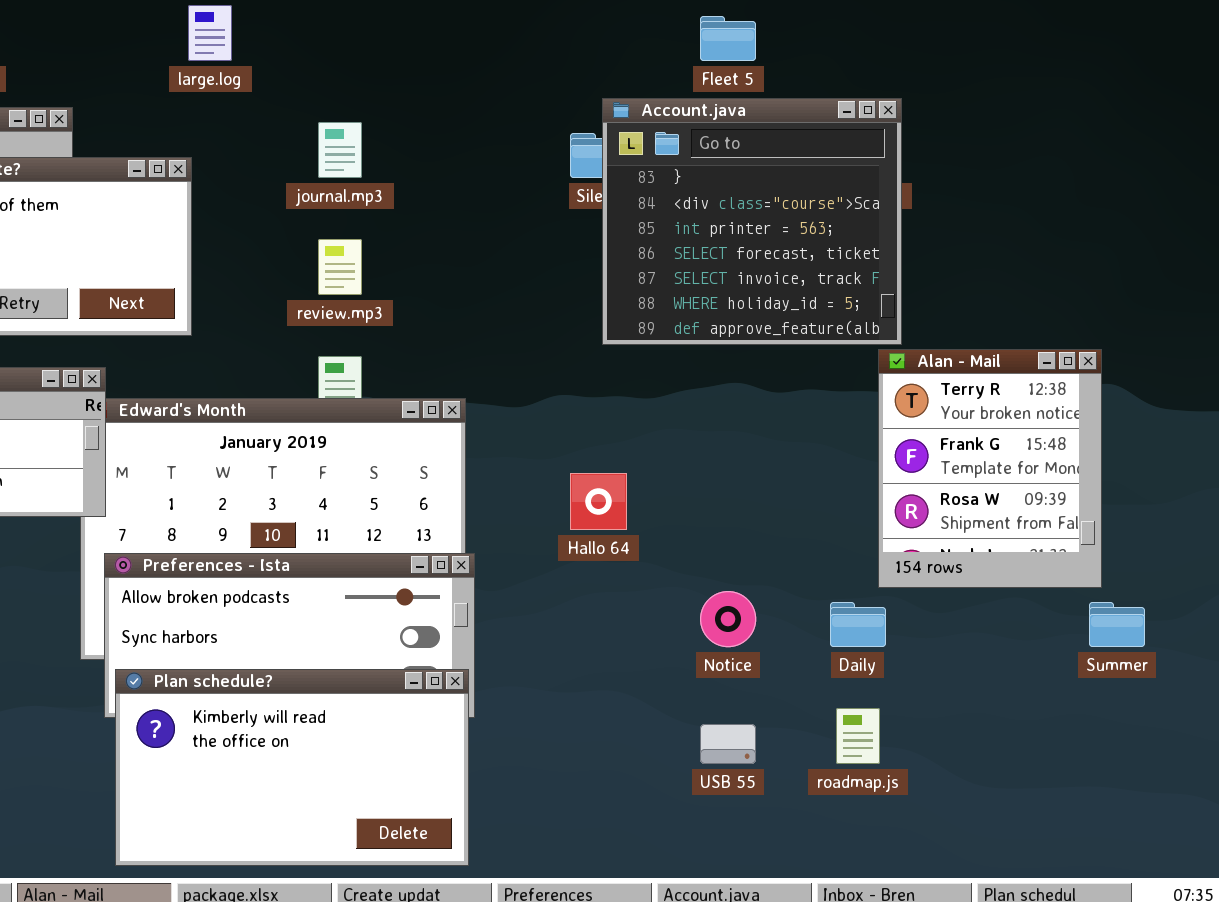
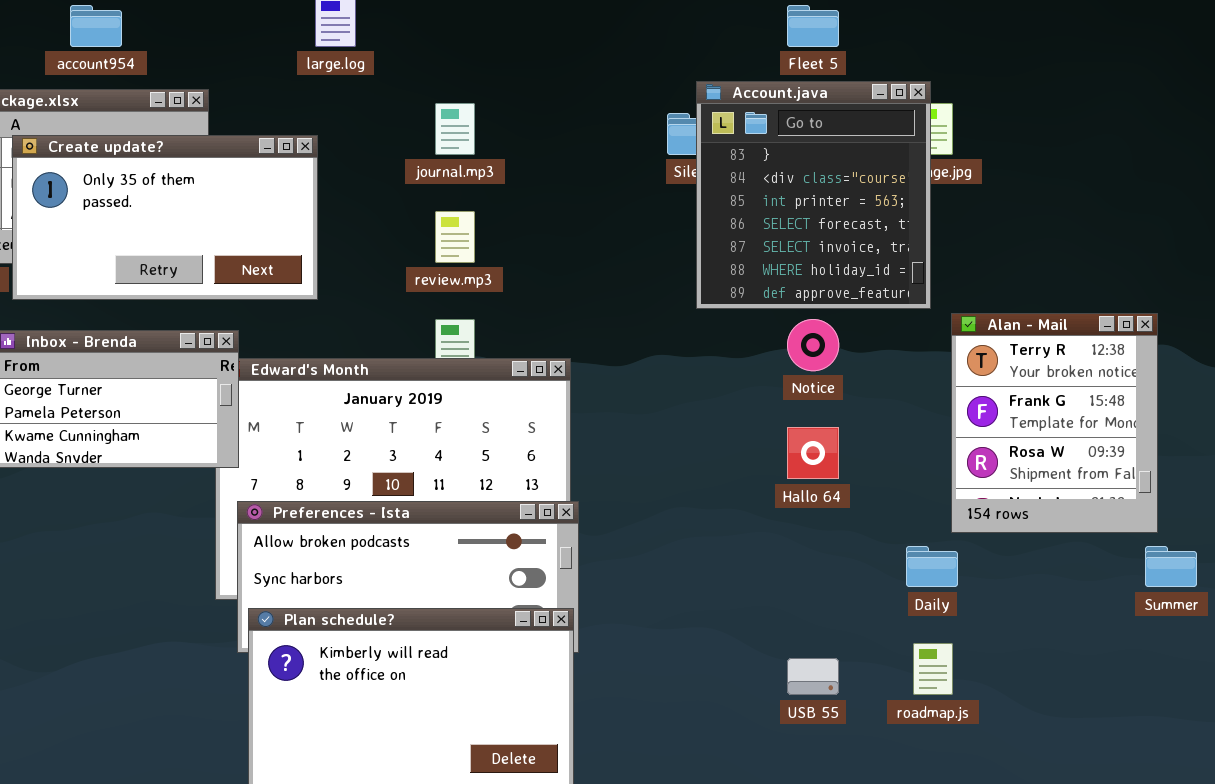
Account.java: [602,98,902,345] -> [696,81,931,309], resized
Hallo 64: [570,473,627,530] -> [787,427,839,479], moved
Notice: [700,591,756,647] -> [787,319,839,371], moved

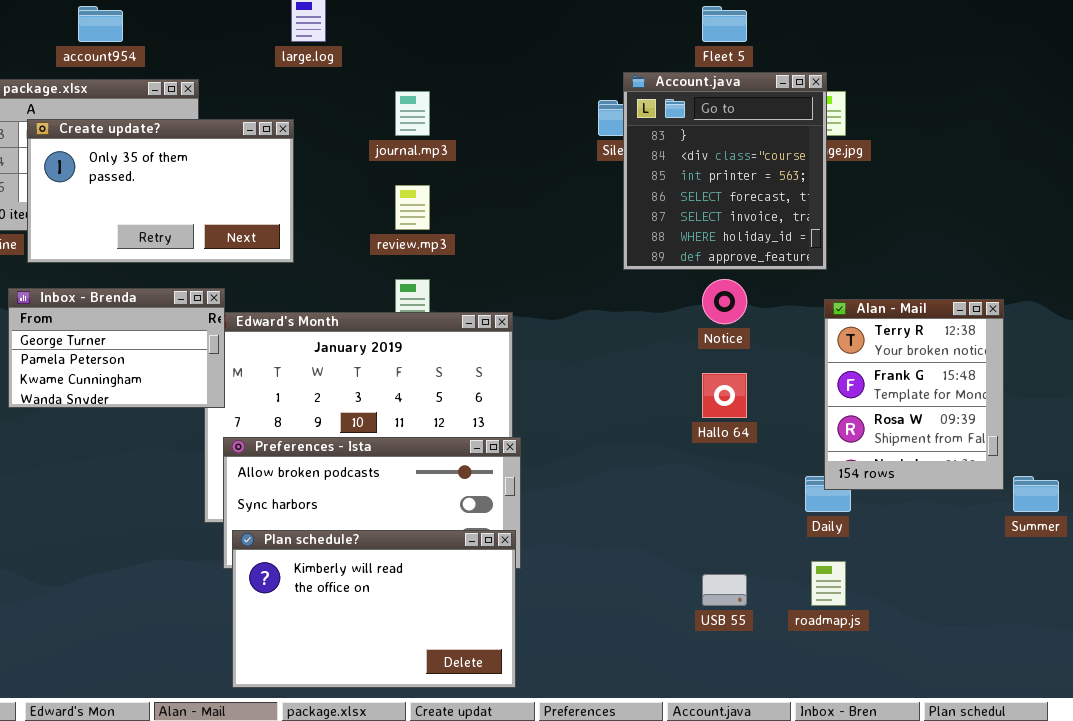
Alan - Mail: [951,313,1158,533] -> [824,299,1004,490], moved

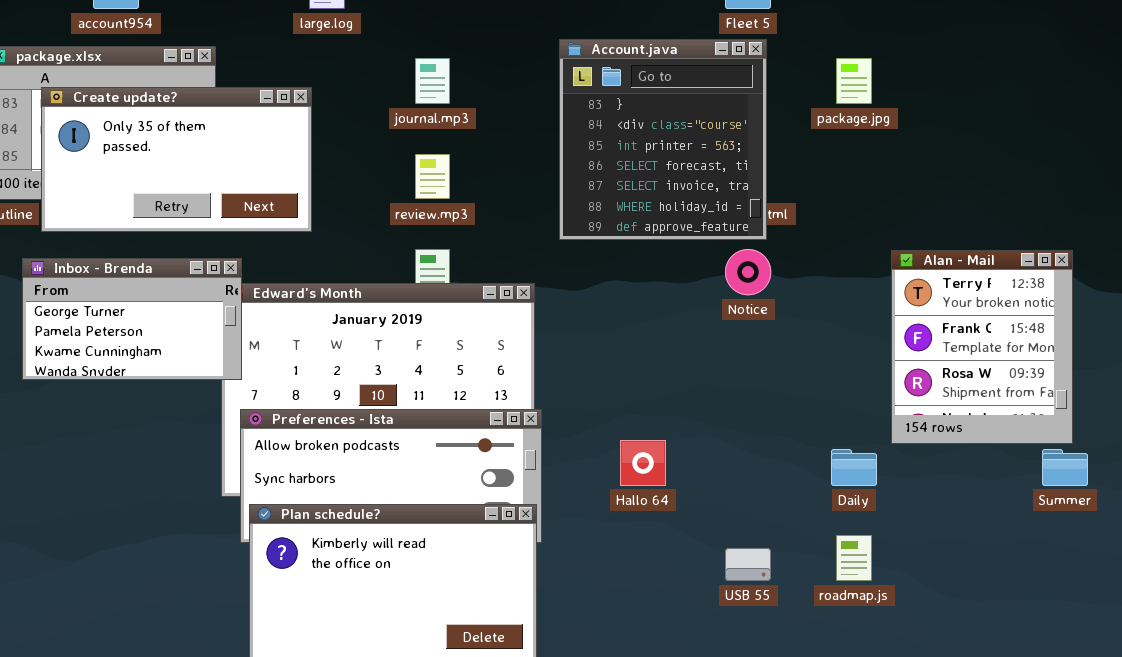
Account.java: [623,72,827,270] -> [559,39,767,240], moved
Alan - Mail: [824,299,1004,490] -> [891,250,1073,444], moved
Hallo 64: [702,373,747,418] -> [620,440,666,486], moved

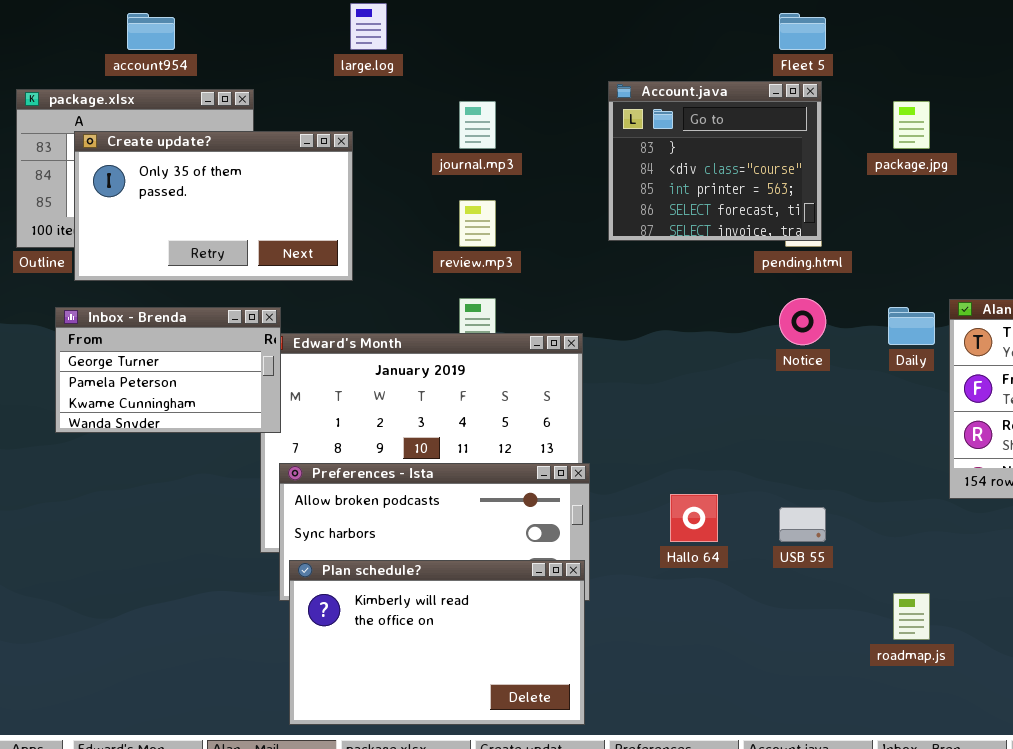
Account.java: [559,39,767,240] -> [608,81,822,241], resized
Daily: [831,449,877,486] -> [888,307,935,345], moved
USB 55: [725,548,771,581] -> [779,507,826,542], moved

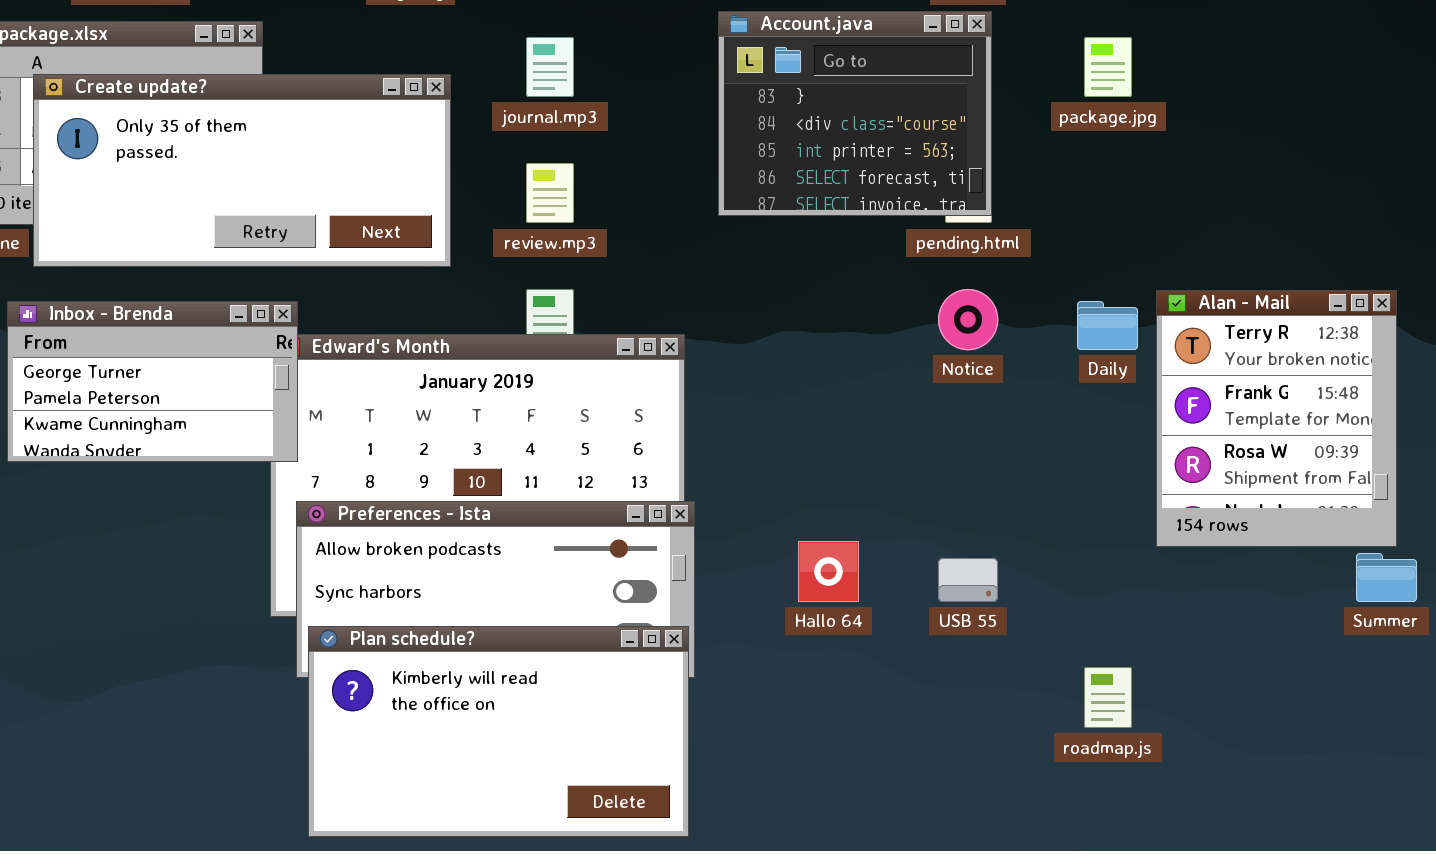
Create update?: [74,131,353,281] -> [33,74,451,267], resized

